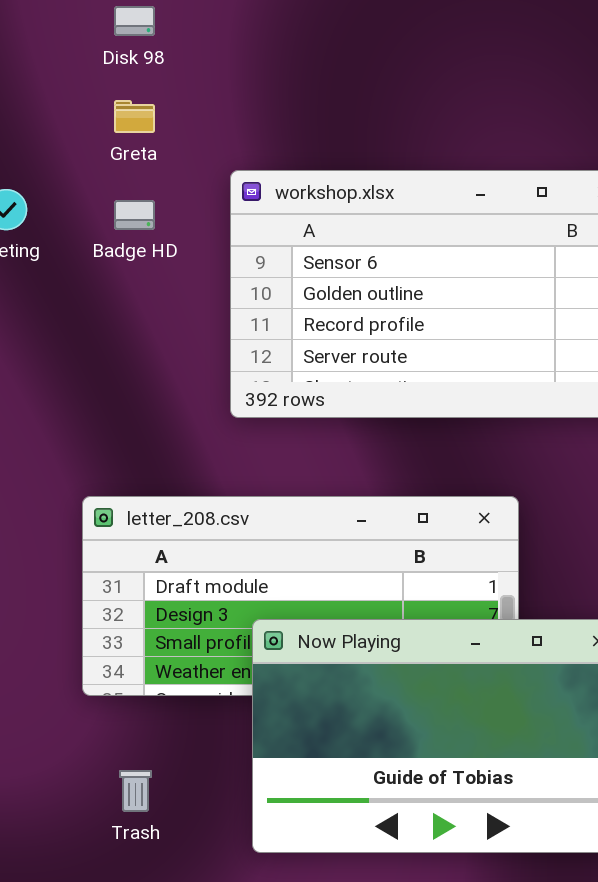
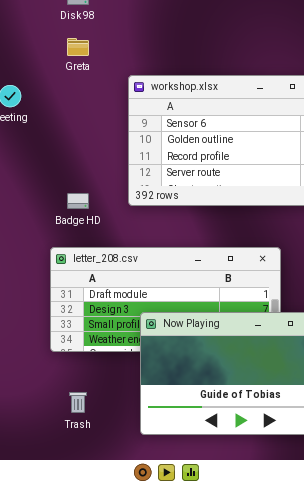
Badge HD: [114,200,155,230] -> [67,193,89,209], moved

